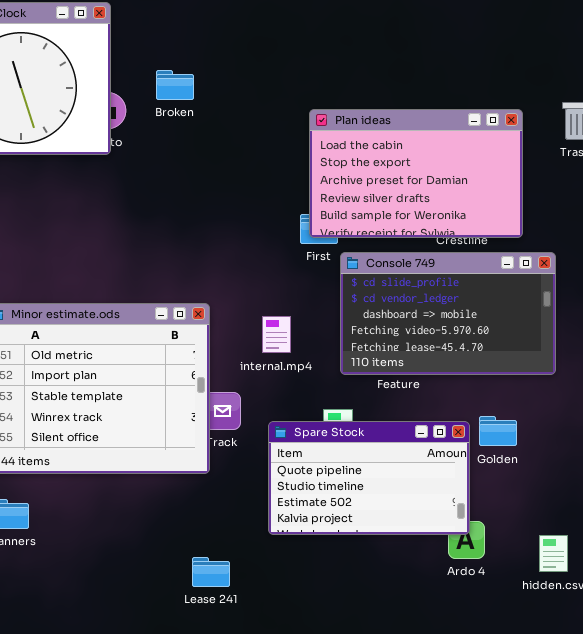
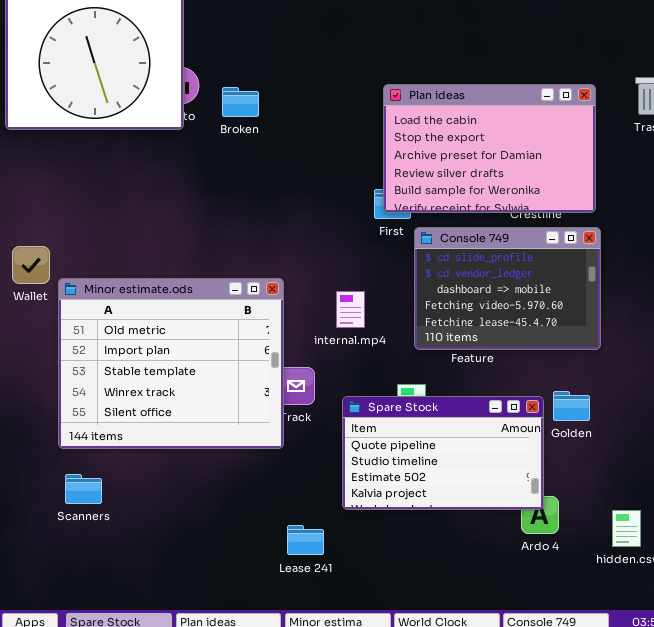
Broken: [156,70,194,100] -> [222,87,259,117], moved
Console 749: [340,252,556,375] -> [414,227,601,350], resized
Lease 241: [192,557,230,587] -> [287,525,324,555], moved

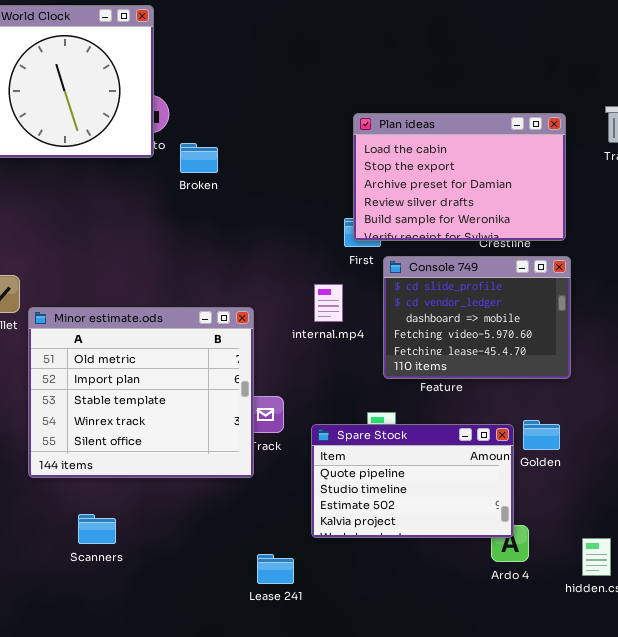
Broken: [222,87,259,117] -> [180,143,218,173], moved
internal.mp4: [336,291,365,328] -> [314,284,343,322], moved
Scanners: [65,474,102,504] -> [78,514,116,544], moved

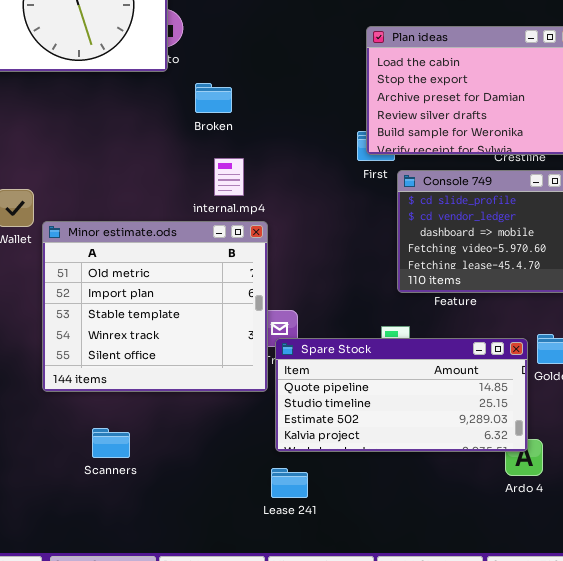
Broken: [180,143,218,173] -> [195,83,232,113], moved
internal.mp4: [314,284,343,322] -> [214,158,244,196], moved
Spare Stock: [311,424,514,538] -> [275,338,528,452], resized

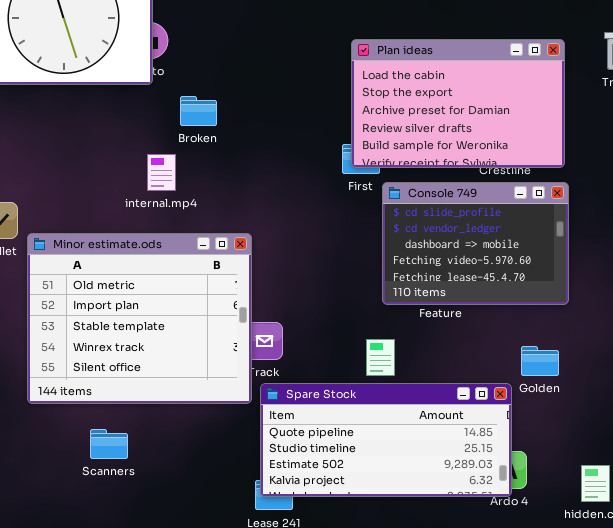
internal.mp4: [214,158,244,196] -> [147,154,176,191], moved
Spare Stock: [275,338,528,452] -> [260,383,512,497], moved
Scanners: [92,428,130,458] -> [90,429,128,459], moved

